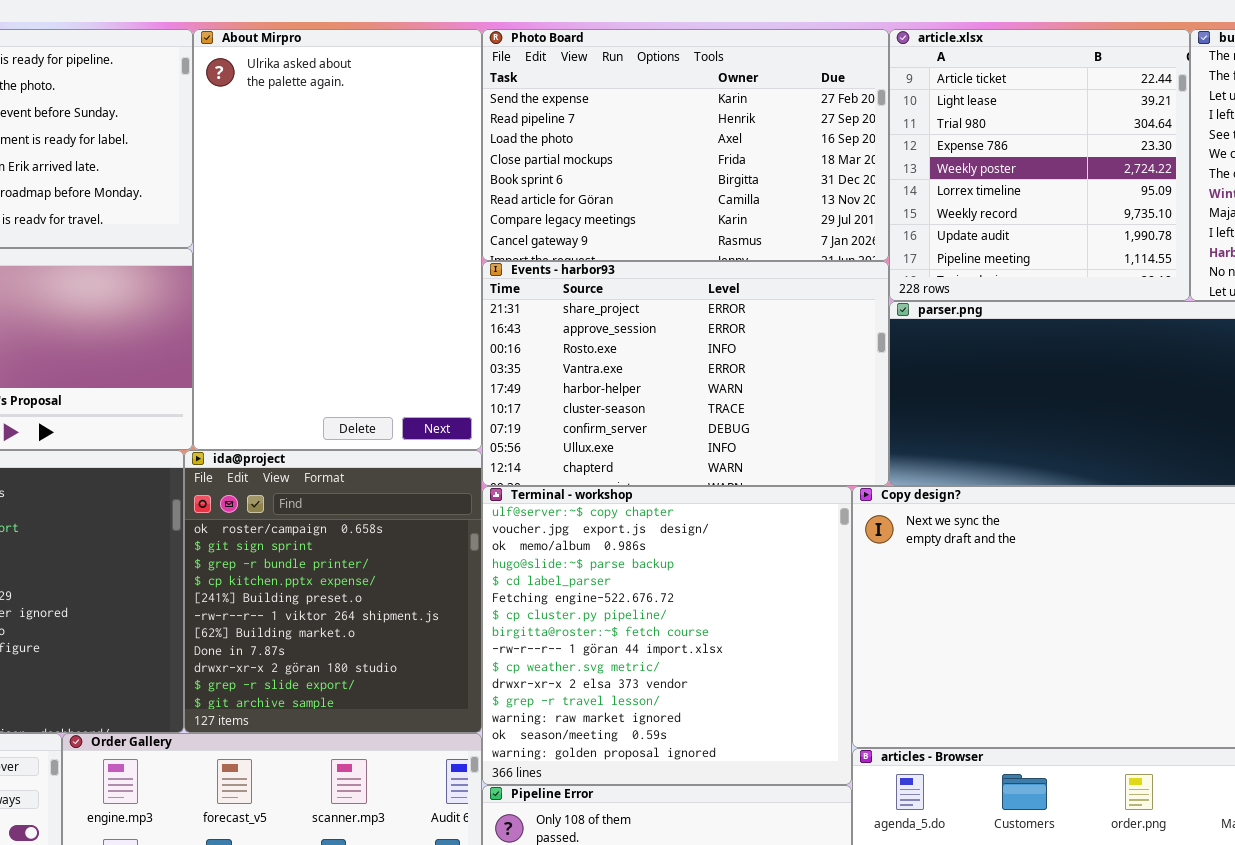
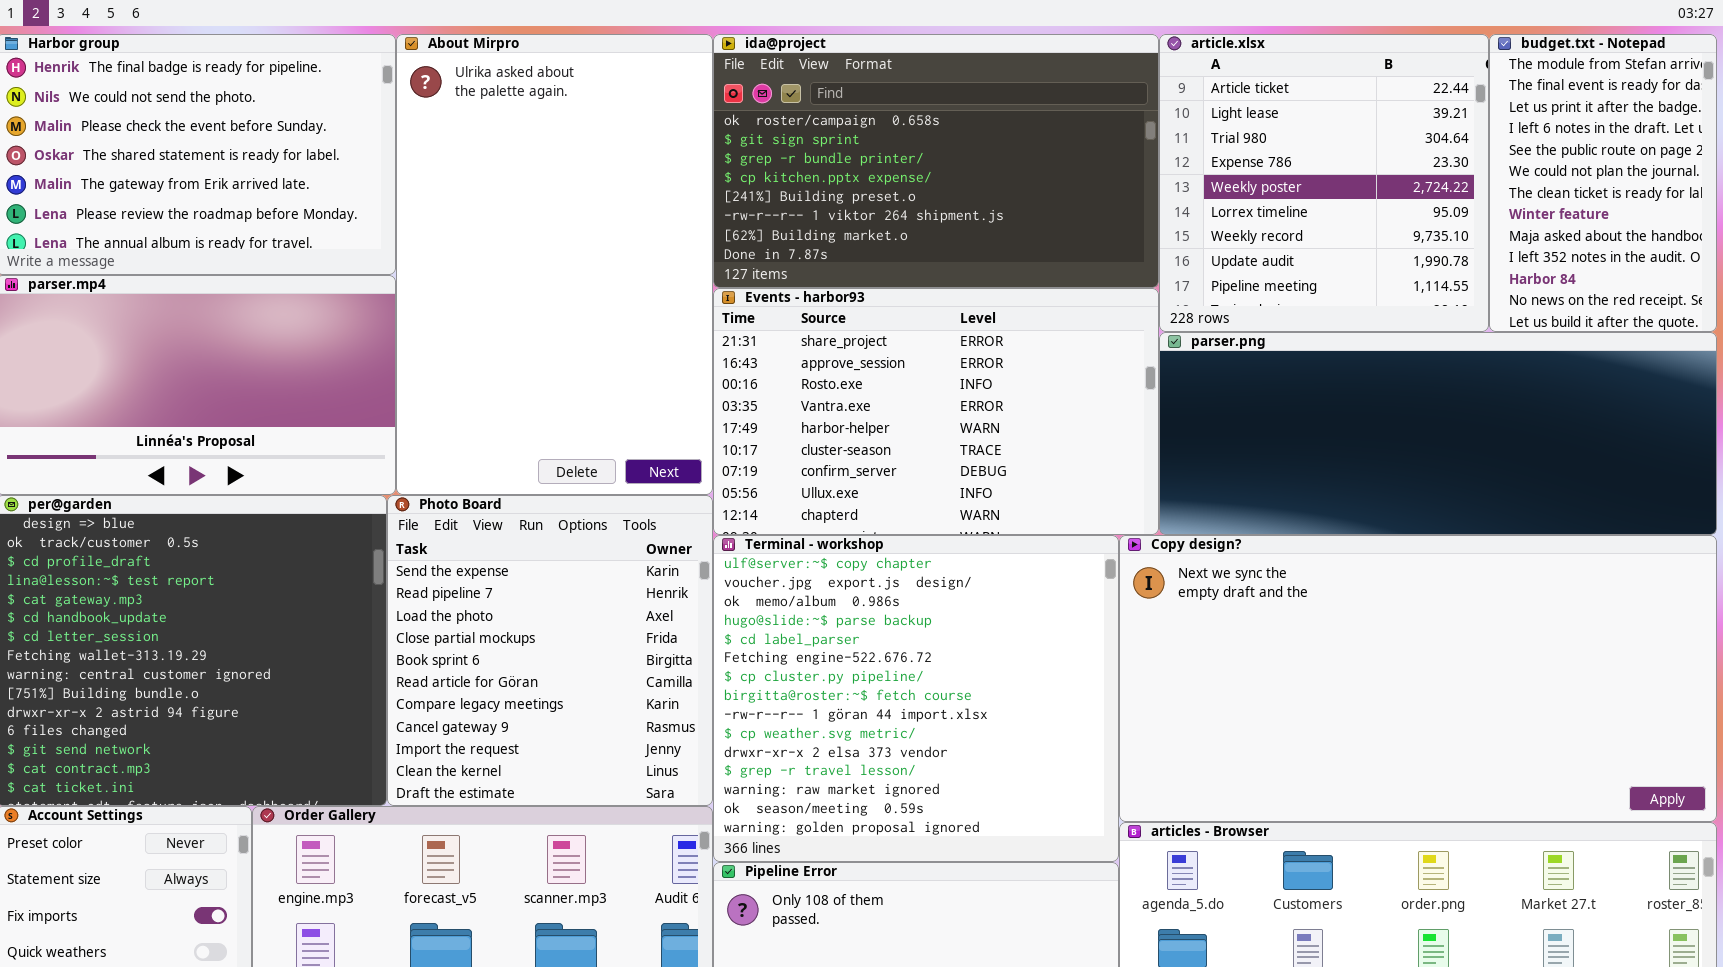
Photo Board: [482,29,889,261] -> [387,495,713,806], moved, resized
ida@project: [184,450,482,733] -> [713,34,1159,288], moved, resized

